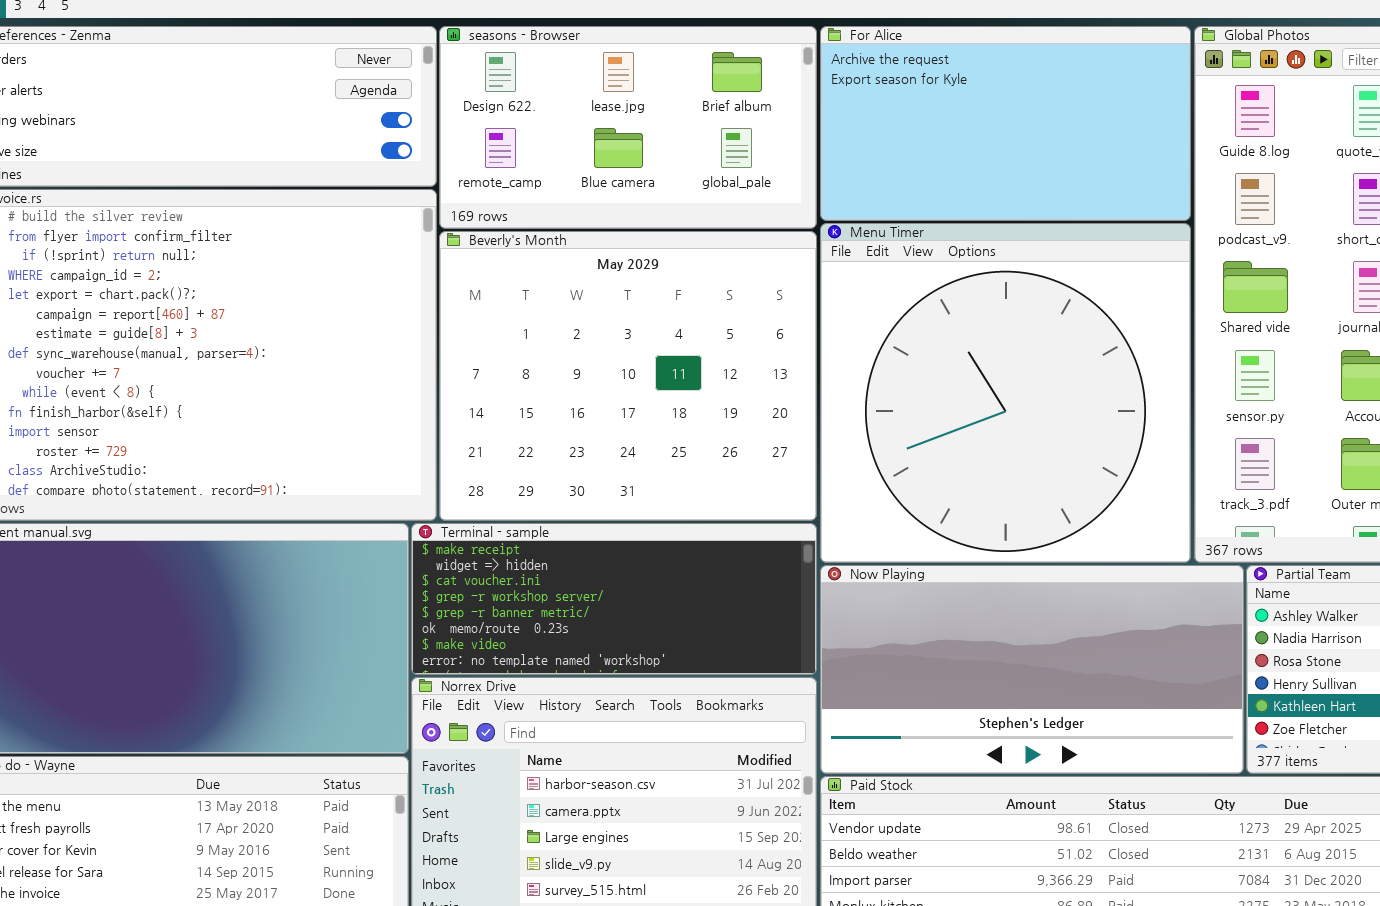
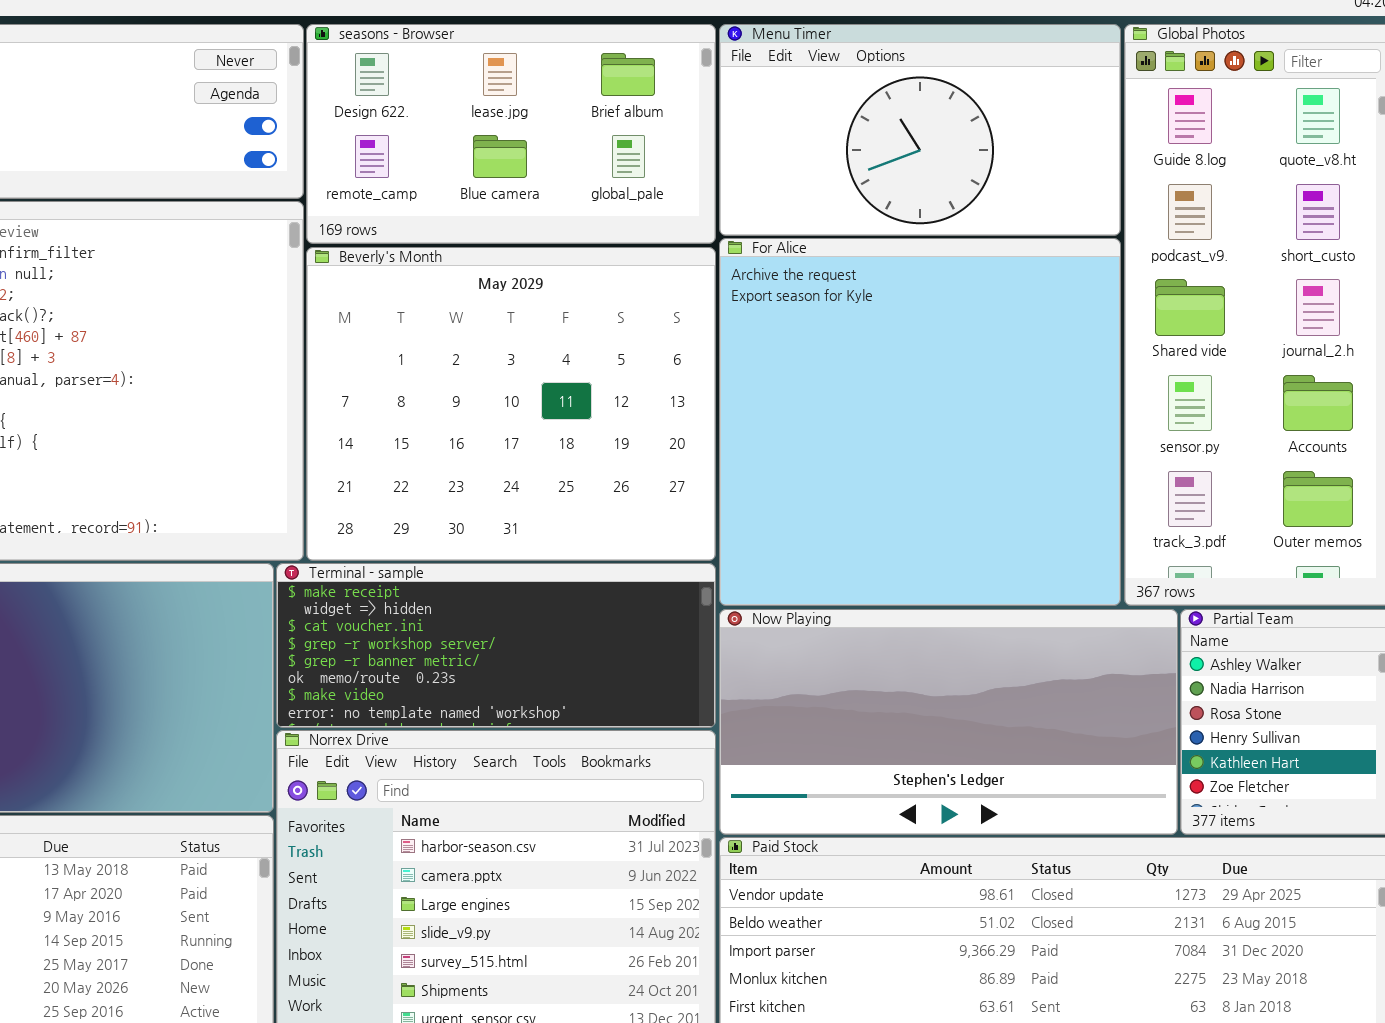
For Alice: [820,26,1191,221] -> [719,238,1121,606], moved, resized
Menu Timer: [820,223,1191,563] -> [719,24,1121,236], moved, resized

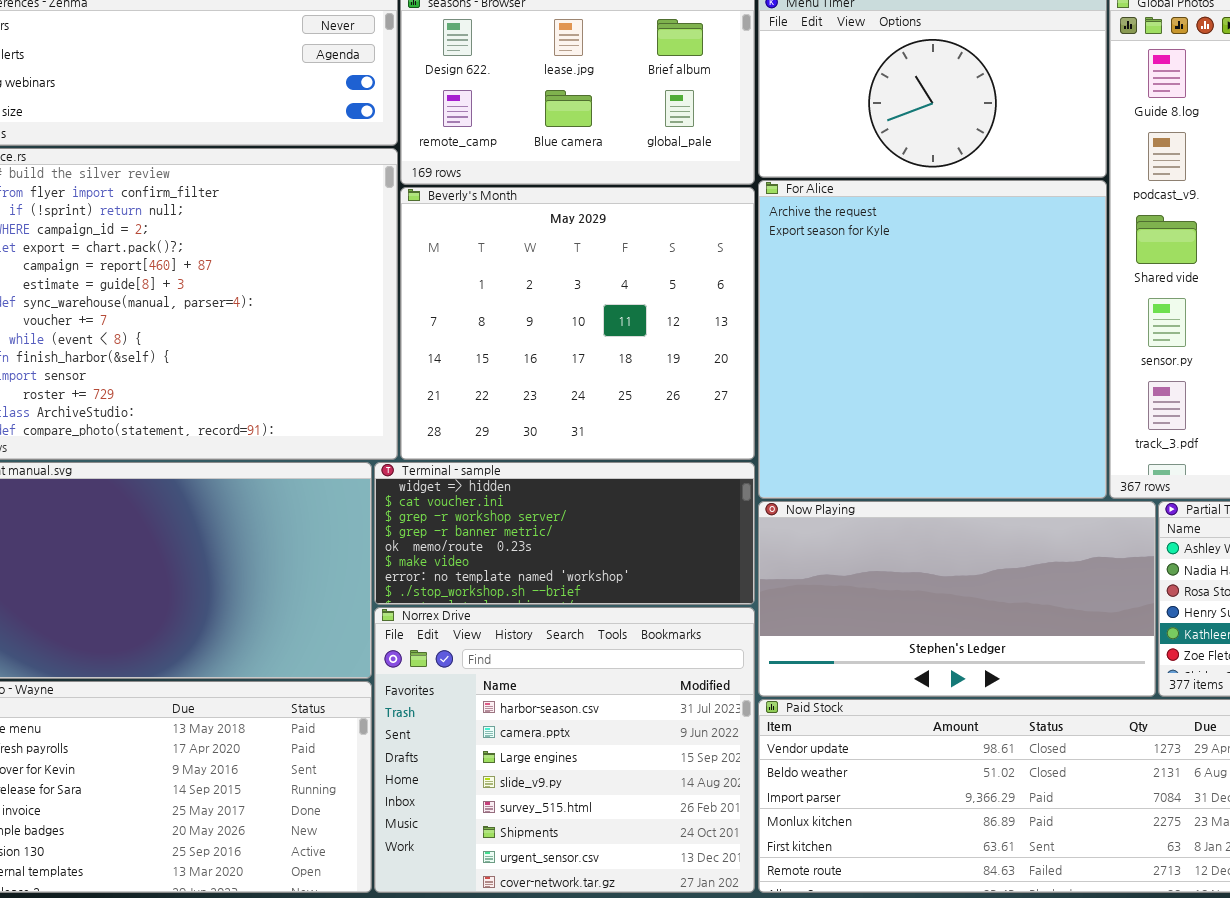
Terminal - sample: [276,563,716,728] -> [374,462,755,605], scrolled down 1 row

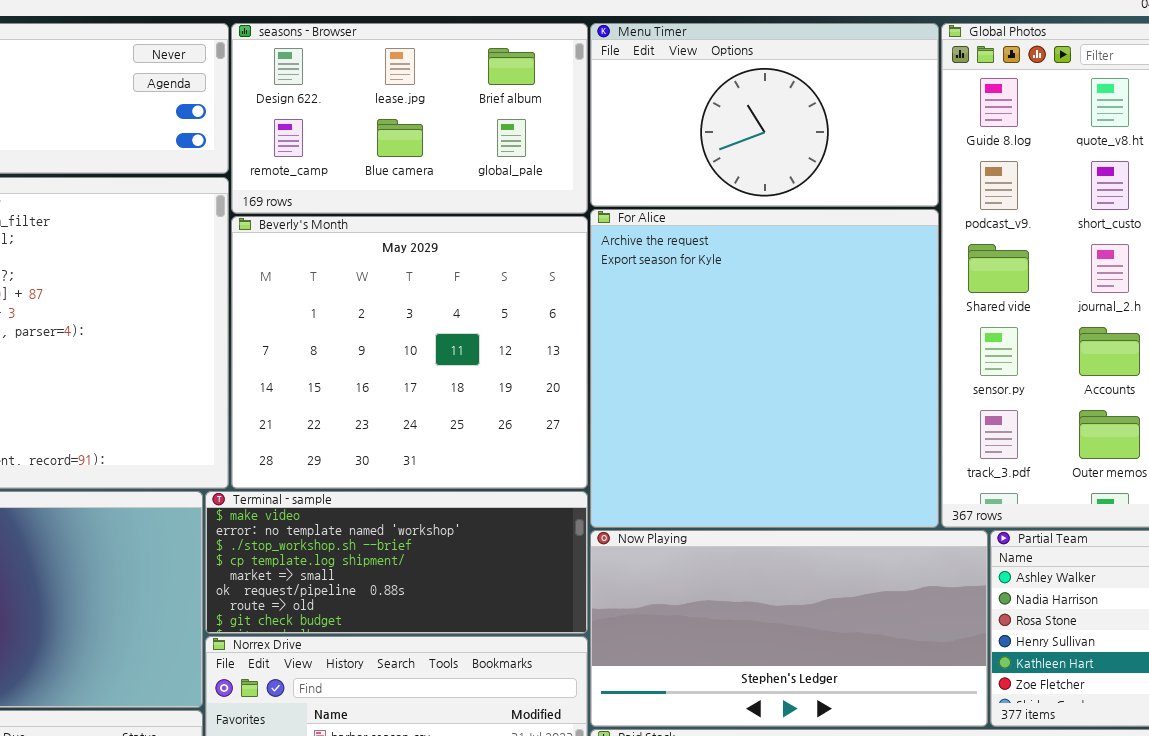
Terminal - sample: [374,462,755,605] -> [205,491,588,634], scrolled down 5 rows

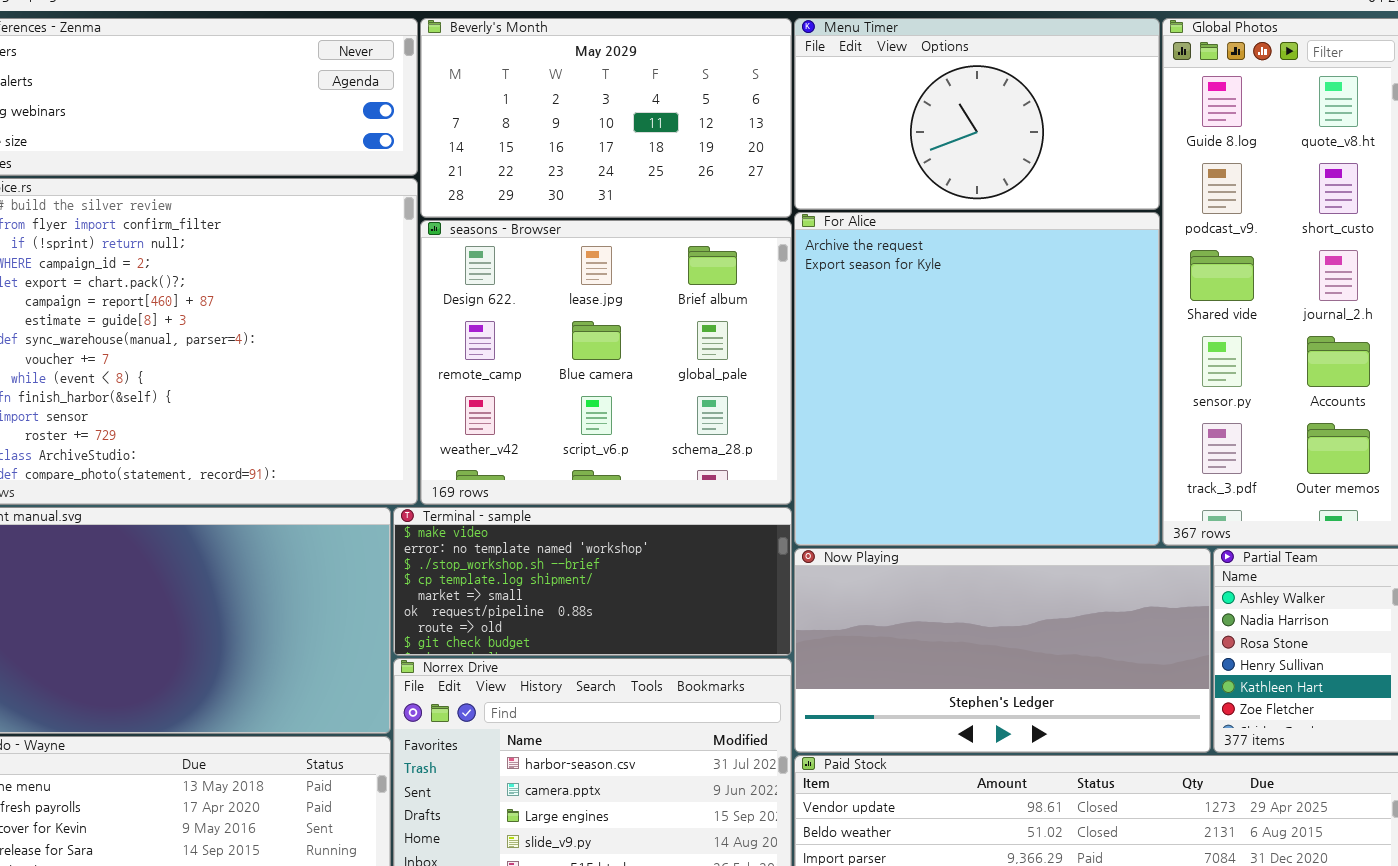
seasons - Browser: [231,23,588,214] -> [420,220,792,505], moved, resized
Beverly's Month: [231,216,588,489] -> [420,18,792,218], moved, resized

